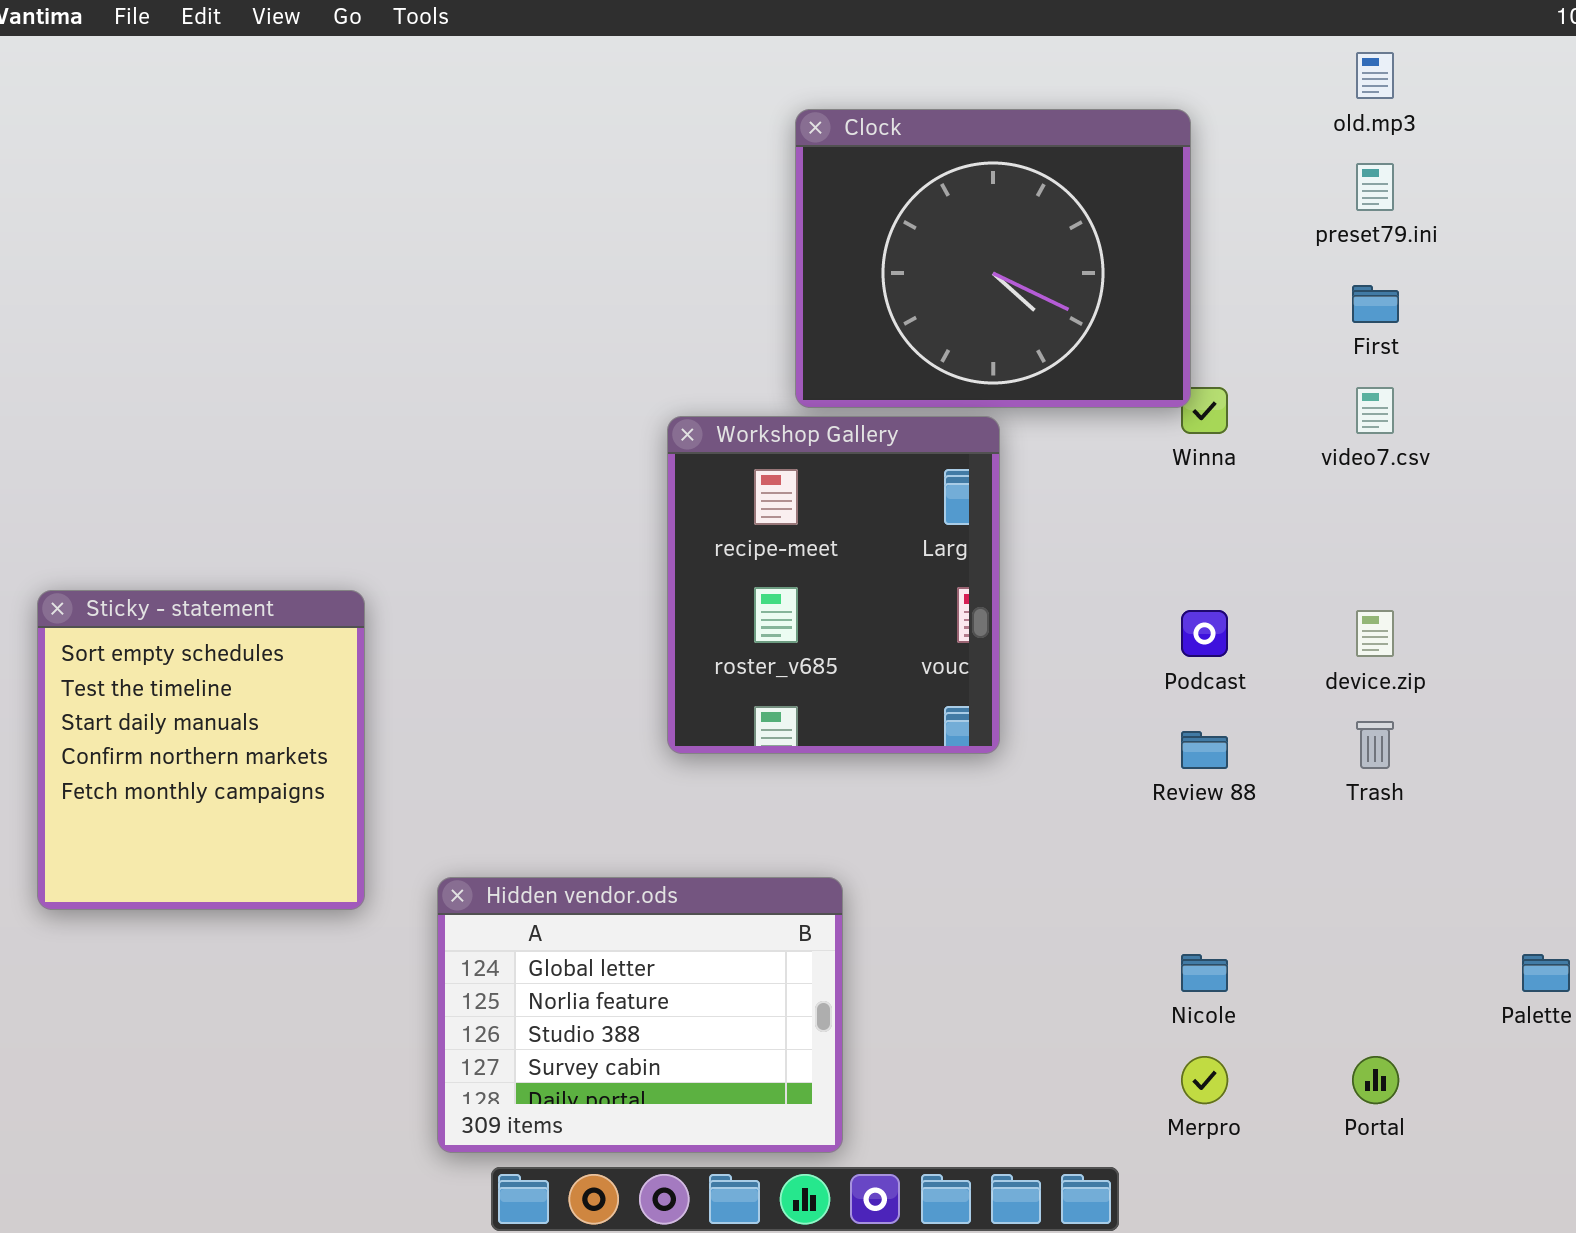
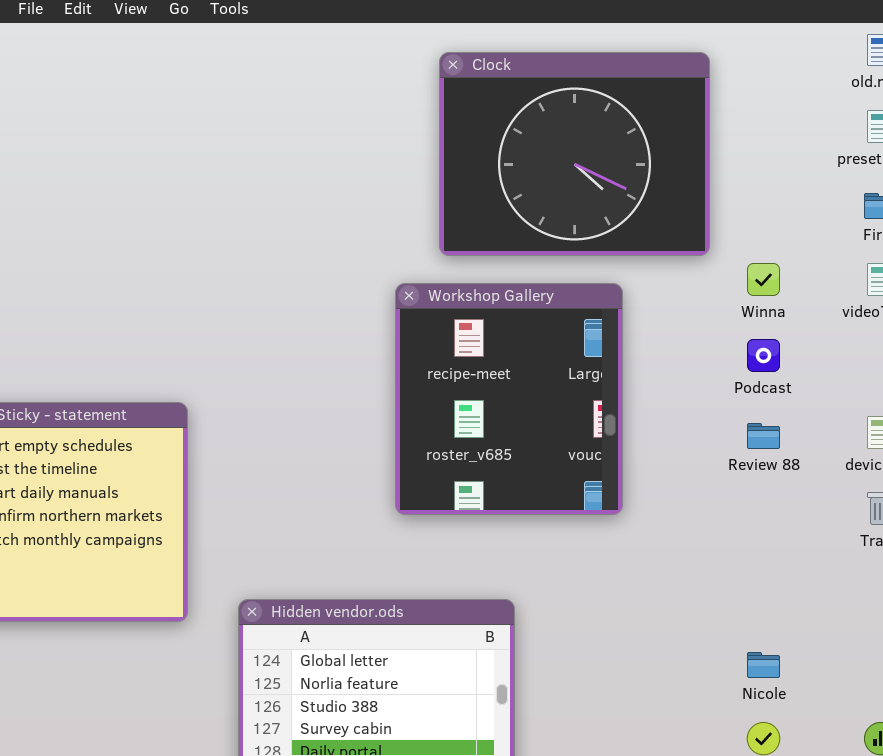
Clock: [795,109,1191,408] -> [439,52,710,256], moved
Podcast: [1181,610,1228,657] -> [747,339,780,372], moved
Review 88: [1181,731,1228,769] -> [747,423,780,449], moved

